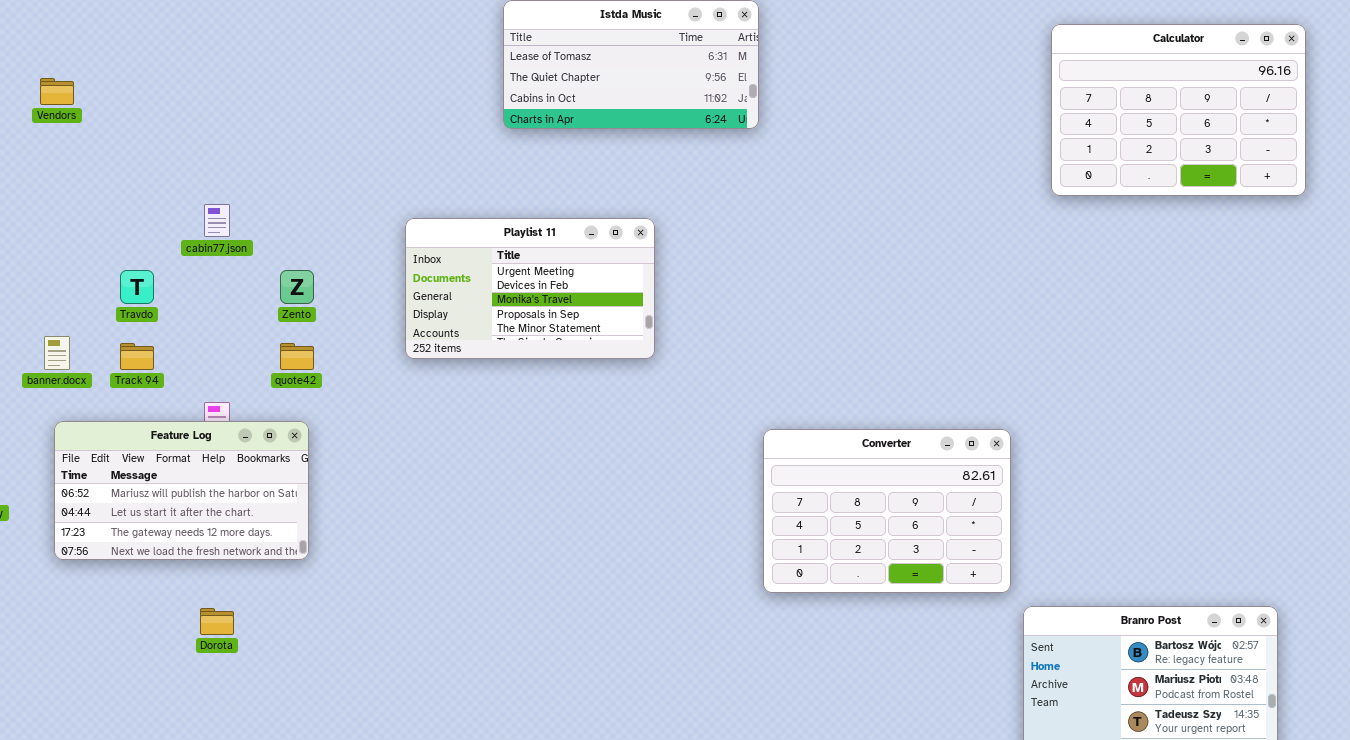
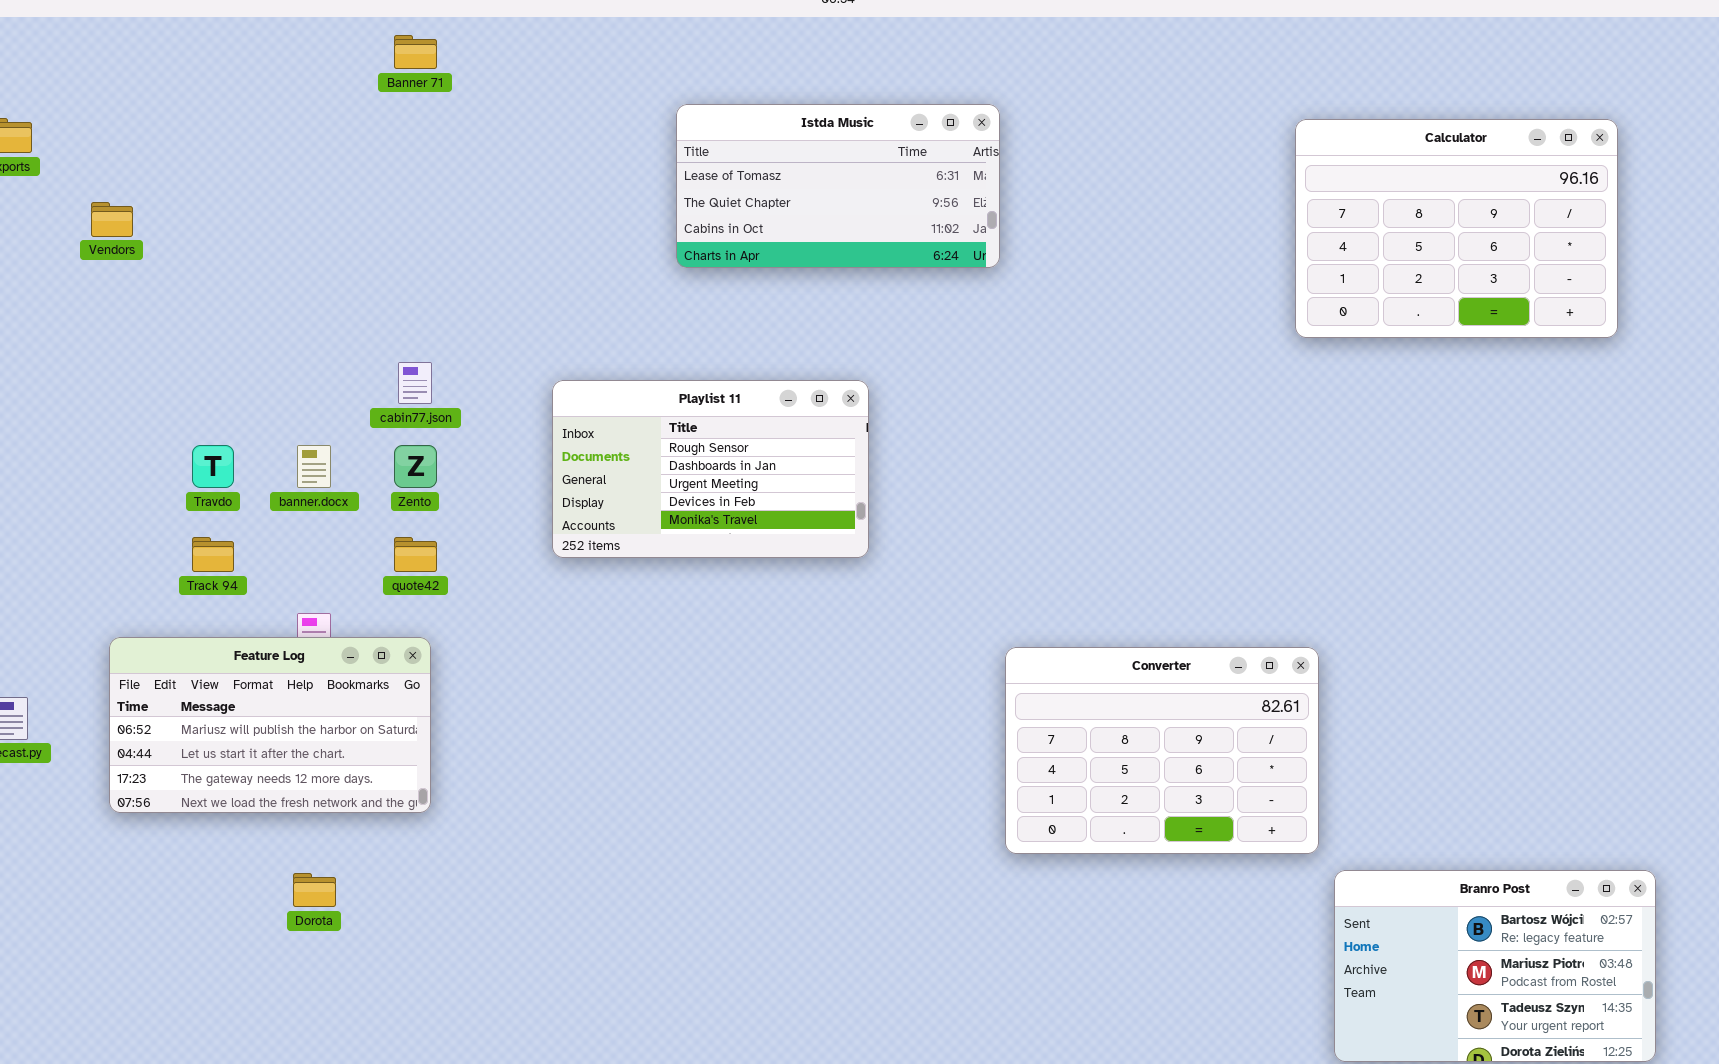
Calculator: [1051,24,1306,196] -> [1295,119,1618,338], moved
cabin77.json: [204,204,230,237] -> [398,362,432,404], moved
Playlist 11: [405,218,655,359] -> [552,380,869,558], scrolled up 2 rows
banner.docx: [44,336,70,370] -> [297,445,331,488], moved

